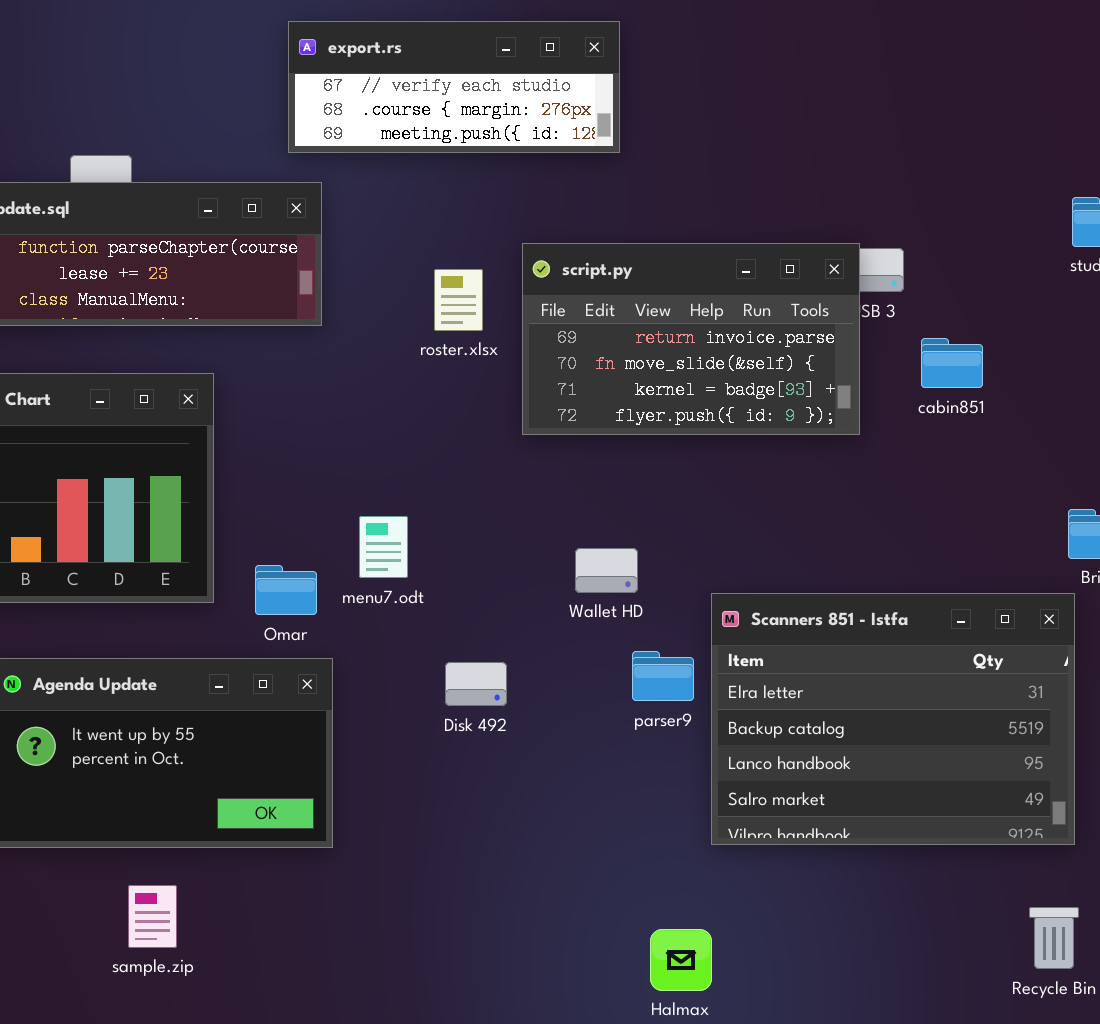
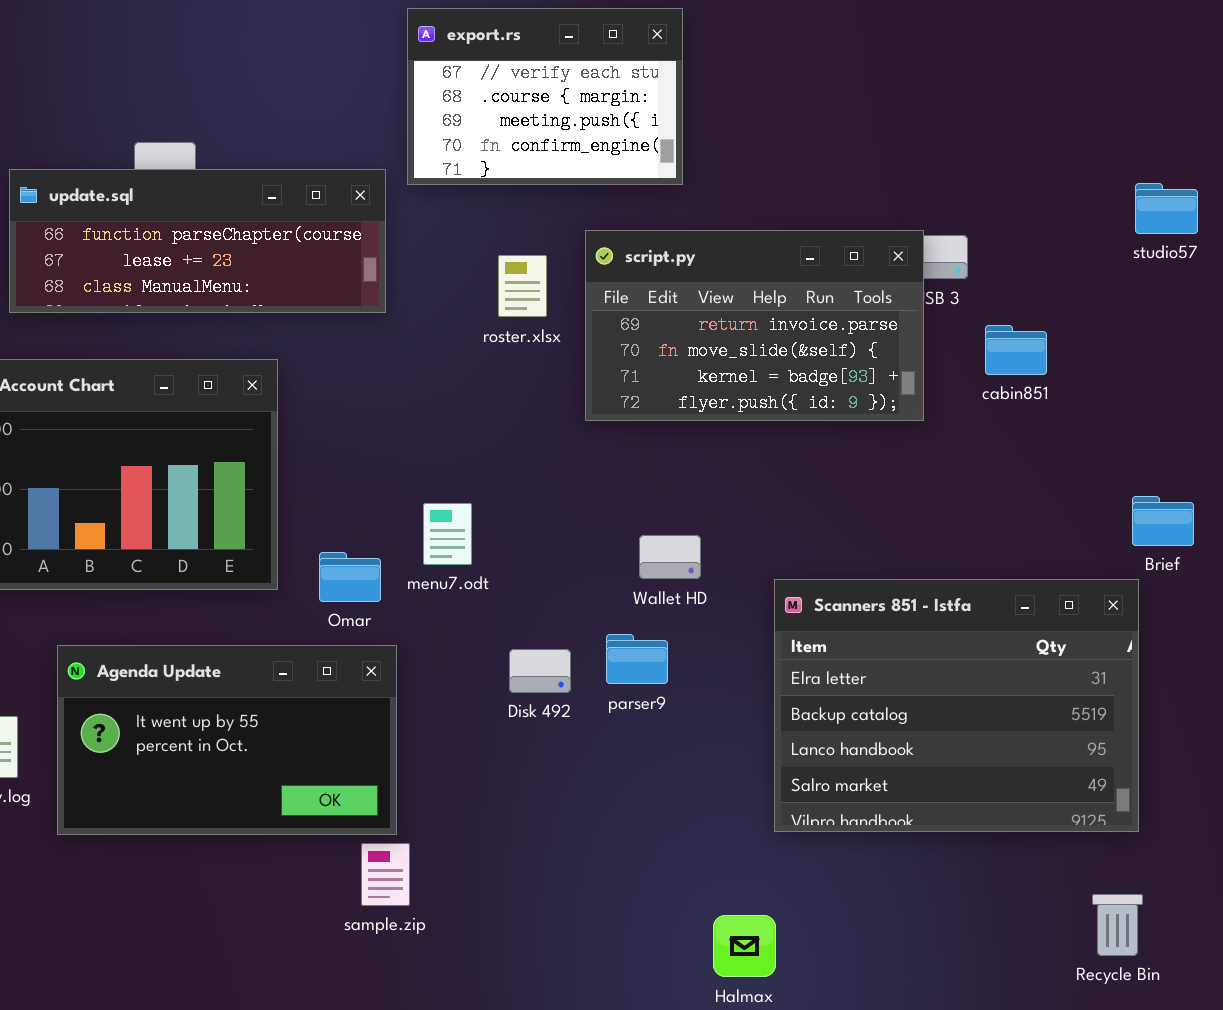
export.rs: [288,21,620,153] -> [407,8,683,185], resized
parser9: [632,651,694,701] -> [606,634,668,684], moved
sample.zip: [128,885,177,948] -> [361,843,410,906], moved

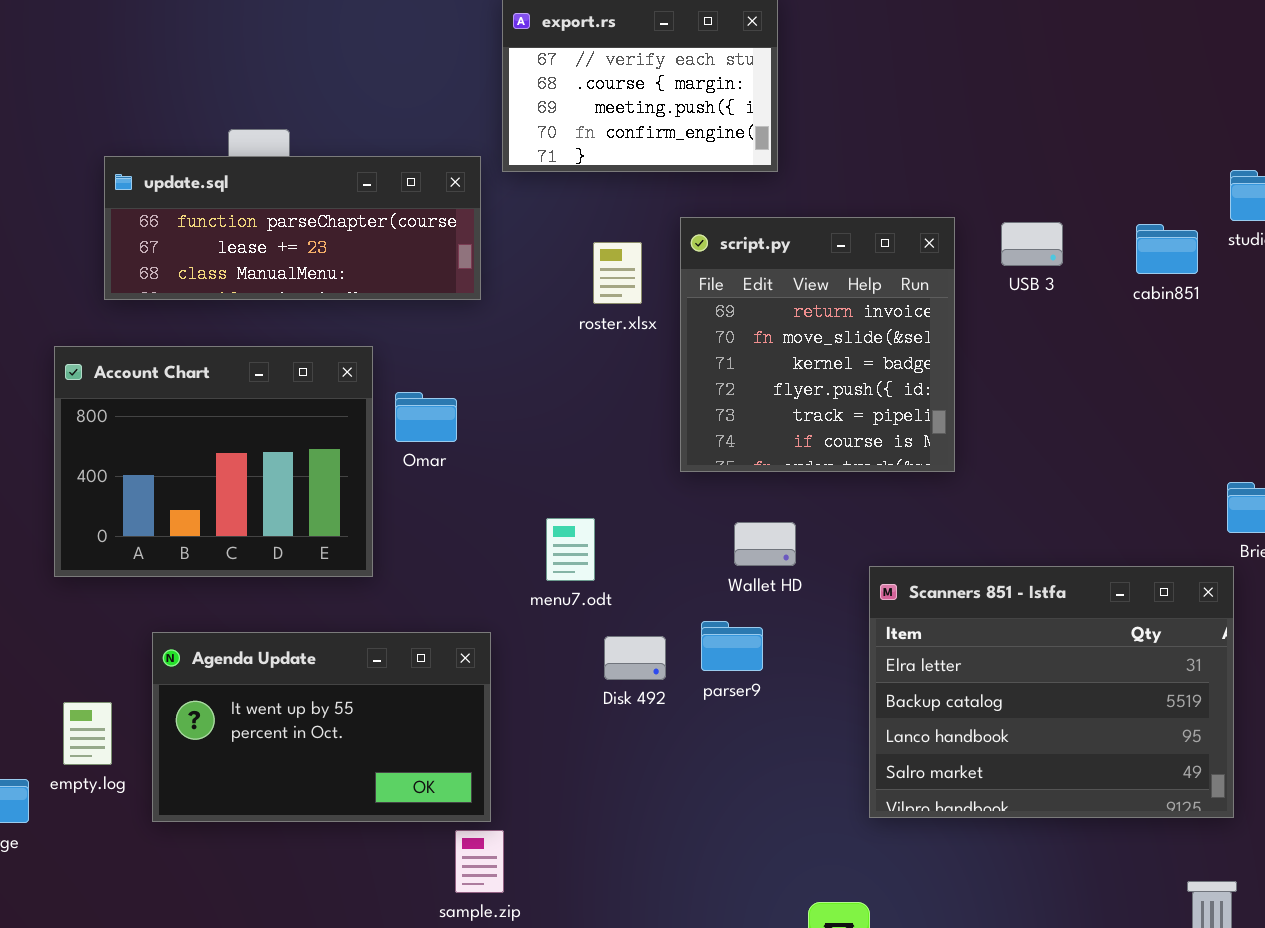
script.py: [585,230,924,421] -> [680,217,955,472], resized
cabin851: [985,325,1047,375] -> [1136,224,1198,274], moved
menu7.odt: [423,503,472,565] -> [546,518,595,581], moved
Omar: [319,552,381,602] -> [395,392,457,442], moved

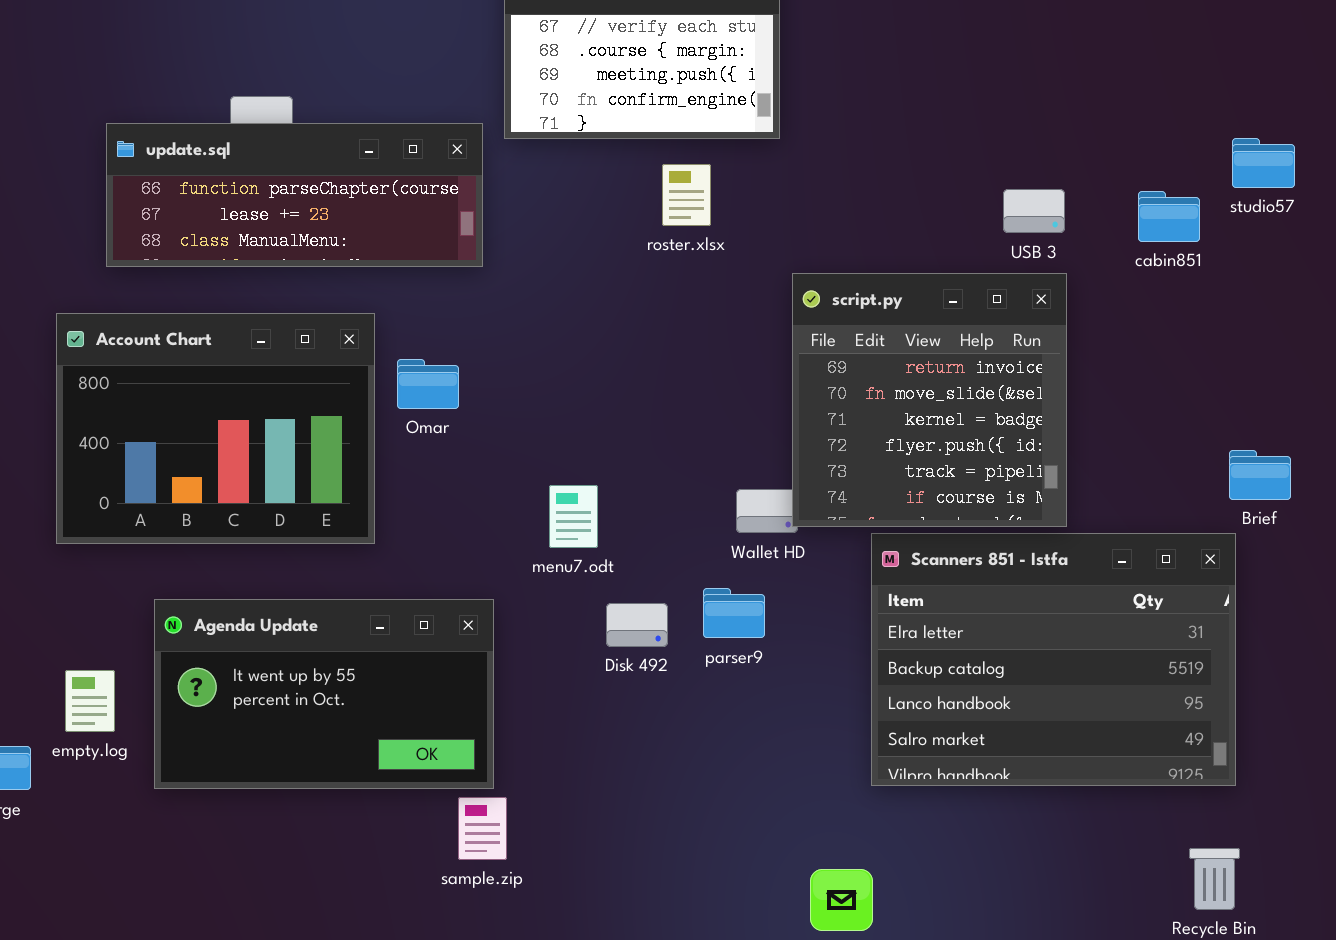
script.py: [680,217,955,472] -> [792,273,1067,527], moved
roster.xlsx: [593,242,642,304] -> [662,164,711,226], moved

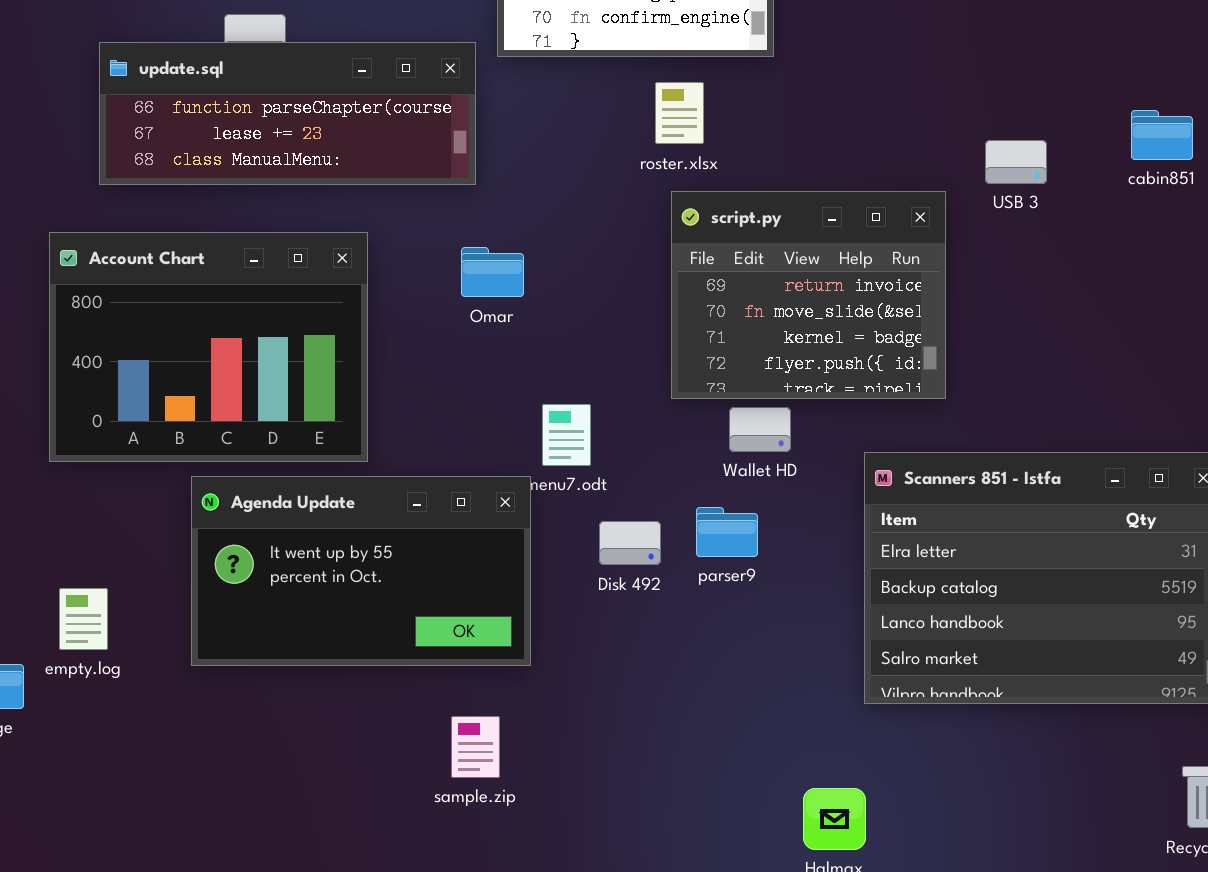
USB 3: [1003,189,1065,233] -> [985,140,1047,184], moved
script.py: [792,273,1067,527] -> [671,191,946,399], moved, resized
Omar: [397,359,459,409] -> [461,247,524,297], moved
Agenda Update: [154,599,494,789] -> [191,476,531,666], moved

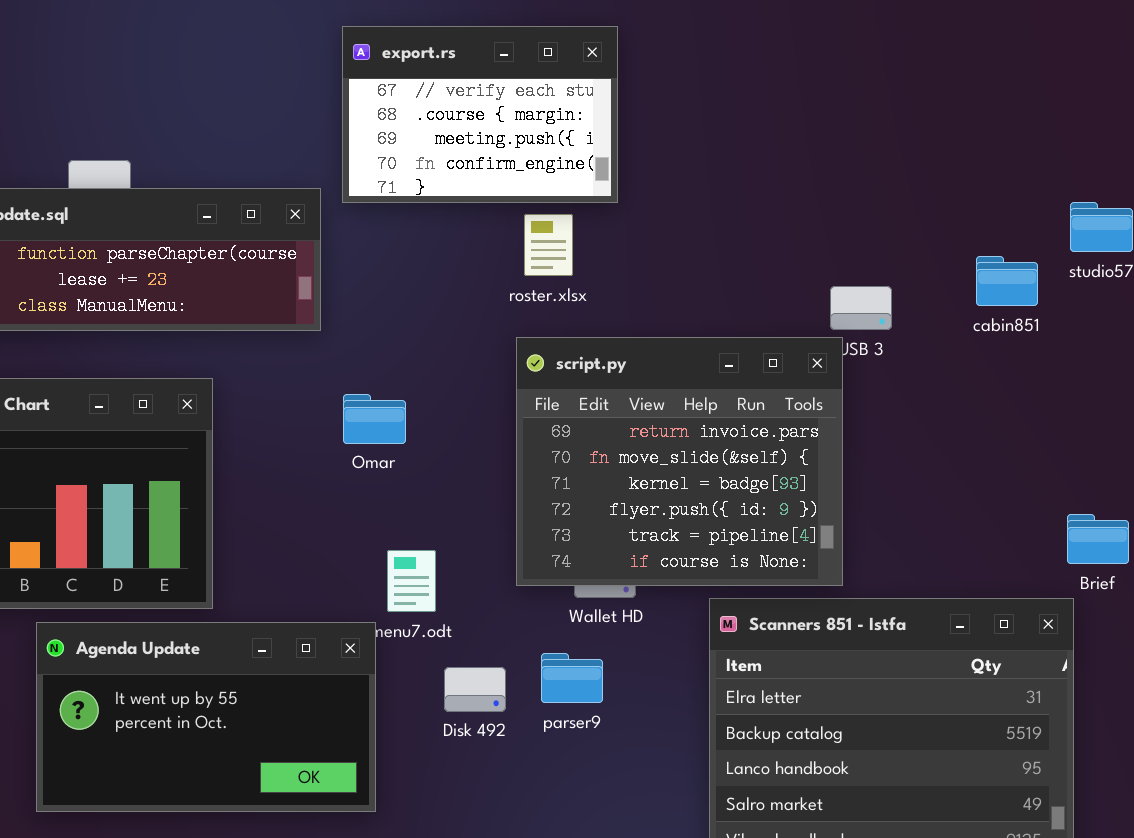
roster.xlsx: [655,82,704,144] -> [524,214,573,276], moved
script.py: [671,191,946,399] -> [516,337,843,586], resized
Omar: [461,247,524,297] -> [343,394,406,444], moved

